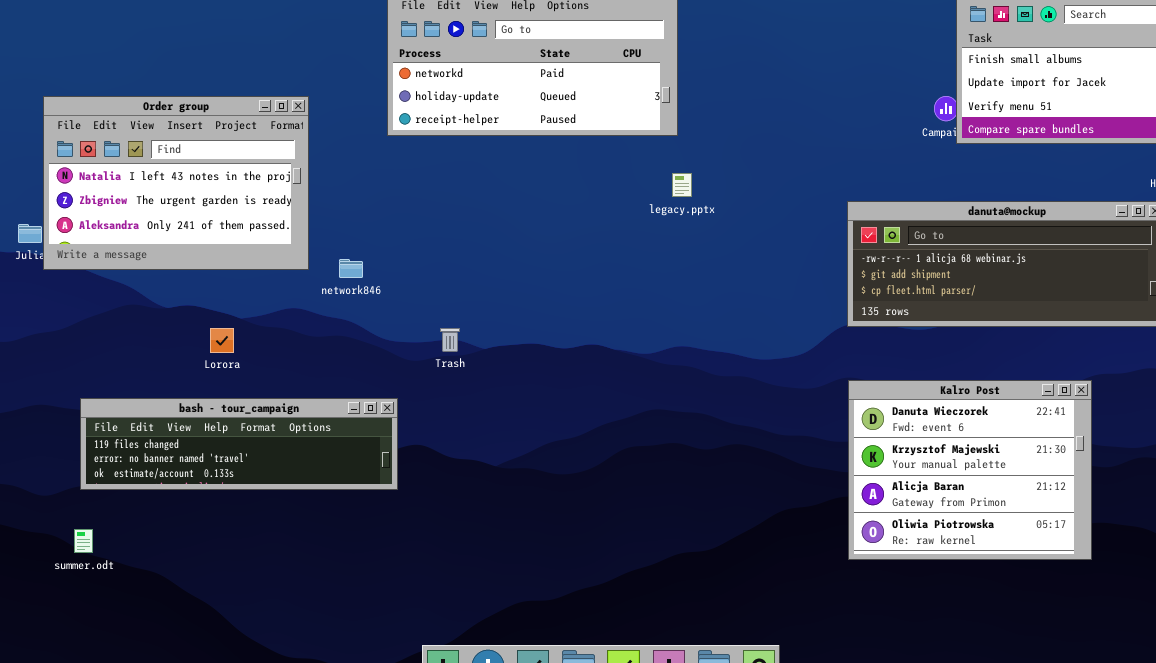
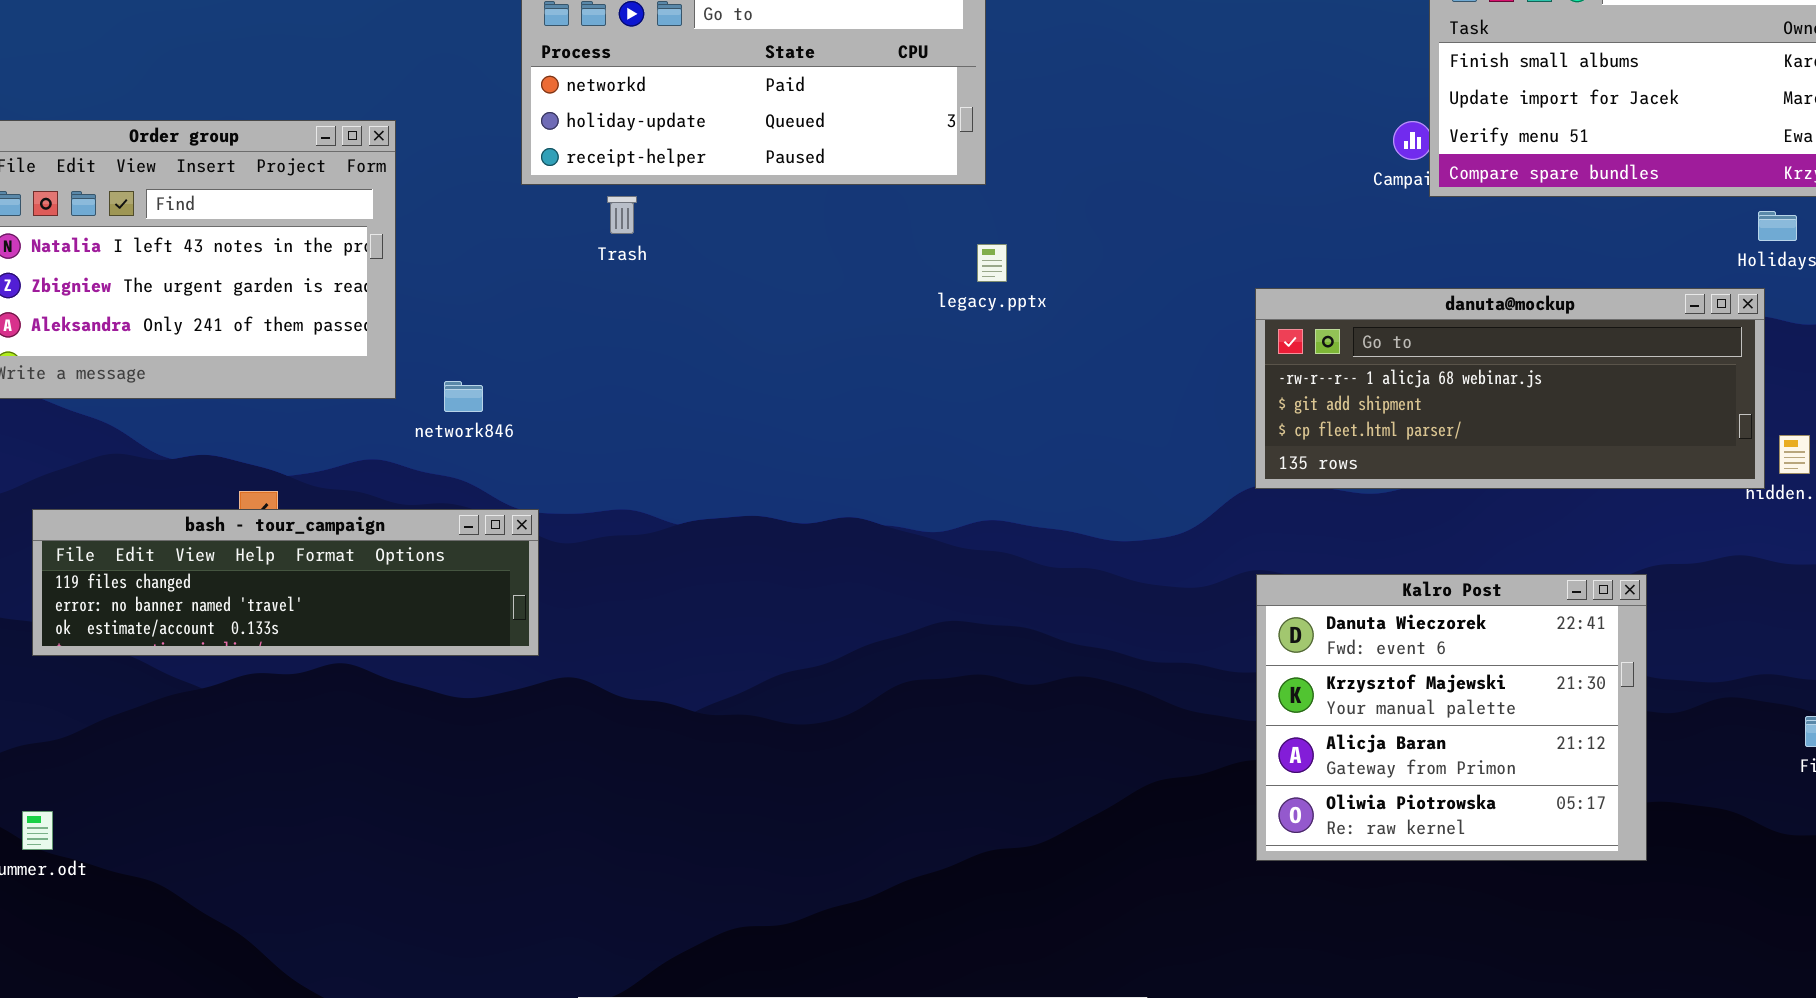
Trash: [440,328,460,352] -> [607,196,637,234], moved
bash - tour_campaign: [80,398,398,490] -> [32,509,539,656], moved

